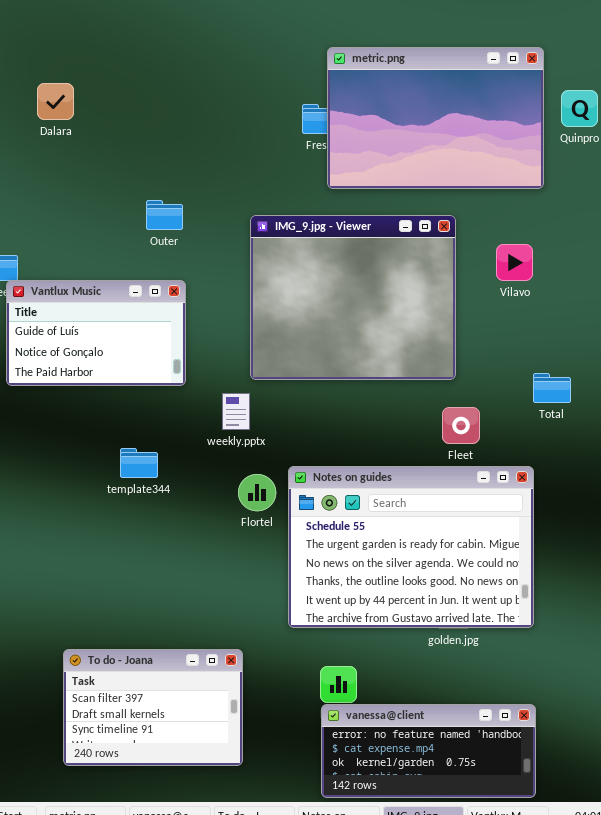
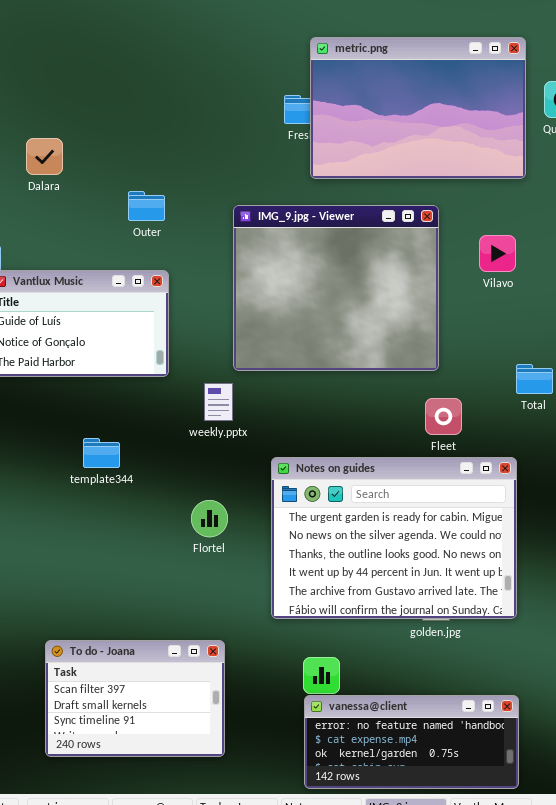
Dalara: [37,83,74,120] -> [26,138,63,175], moved
template344: [120,448,158,478] -> [83,438,120,468], moved
Notes on guides: [288,466,534,628] -> [271,457,517,619], scrolled down 1 row
Flortel: [238,474,276,511] -> [191,500,228,537], moved

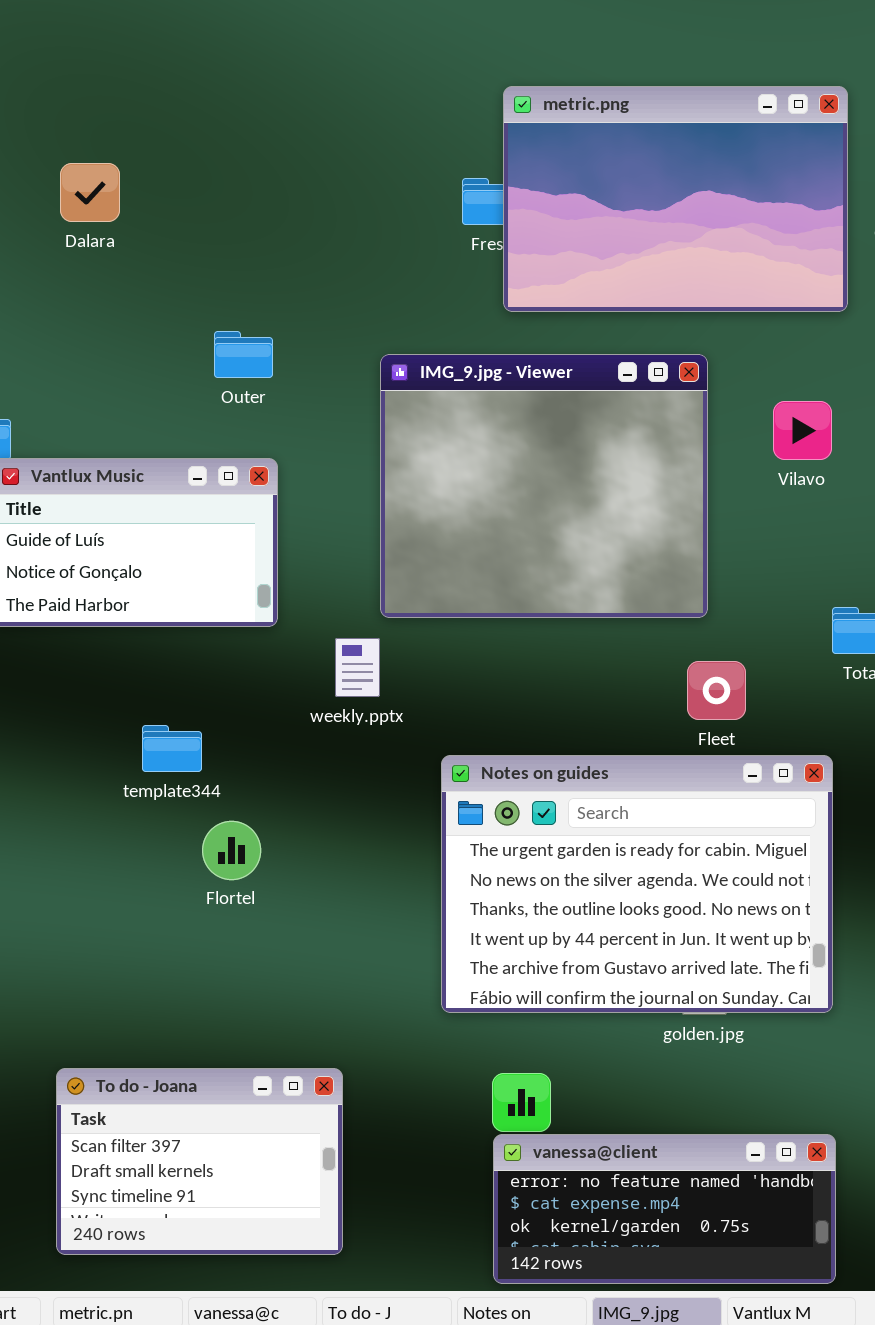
Dalara: [26,138,63,175] -> [60,163,120,222], moved
Flortel: [191,500,228,537] -> [202,821,261,880], moved
To do - Joana: [45,640,225,757] -> [56,1068,343,1255], moved

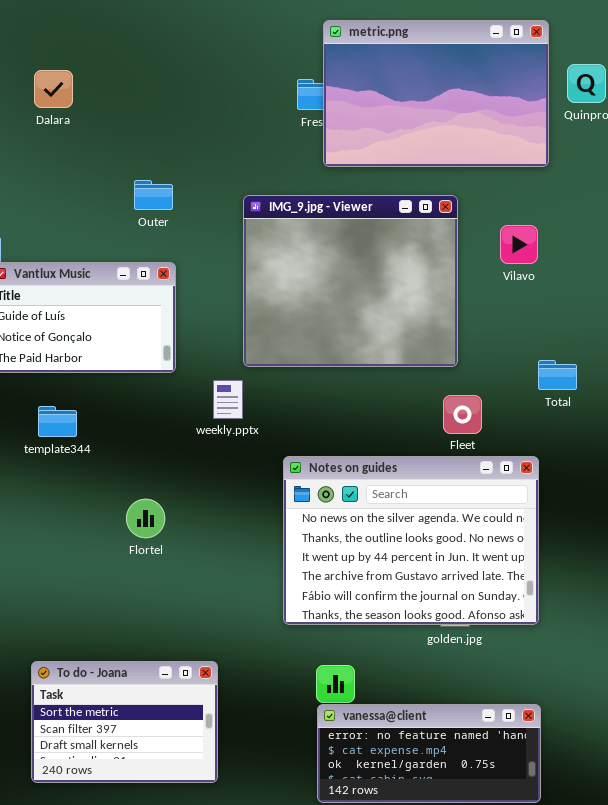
template344: [142,725,202,772] -> [38,406,77,437], moved
Notes on guides: [441,755,833,1013] -> [283,456,539,625], scrolled down 1 row
To do - Joana: [56,1068,343,1255] -> [31,661,218,783], scrolled up 1 row

